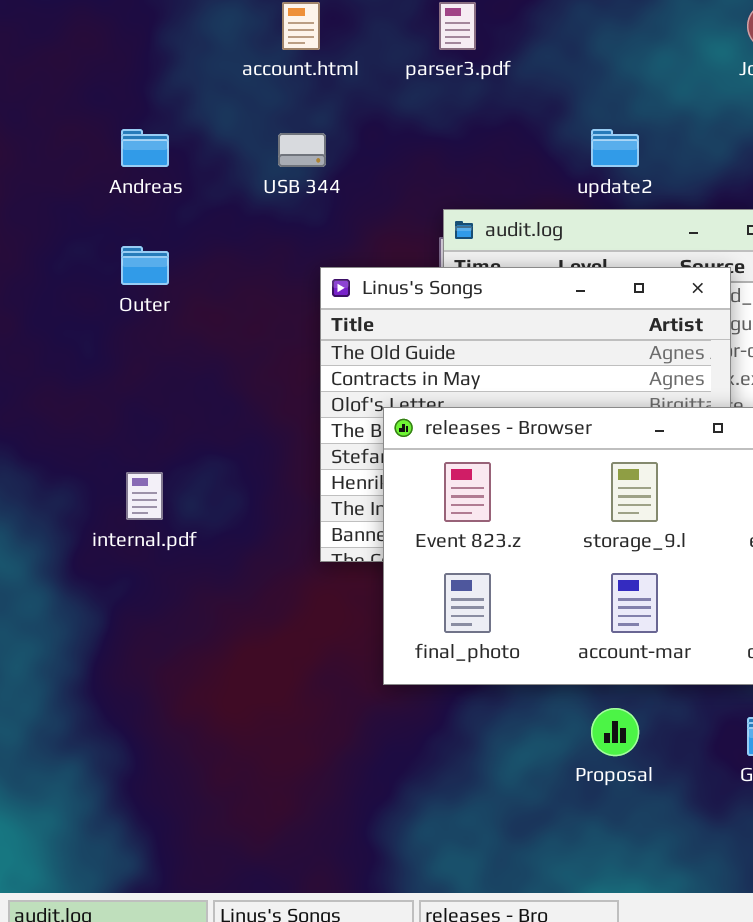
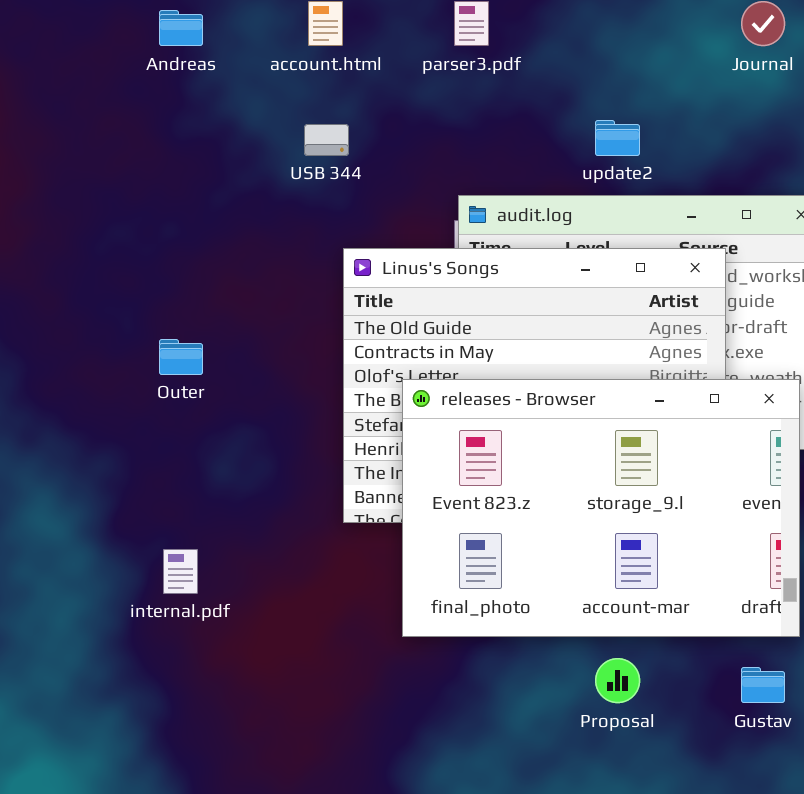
Andreas: [121,129,169,167] -> [159,10,203,46], moved
Outer: [121,246,169,285] -> [159,339,203,375], moved
internal.pdf: [126,472,163,520] -> [163,549,198,594], moved

